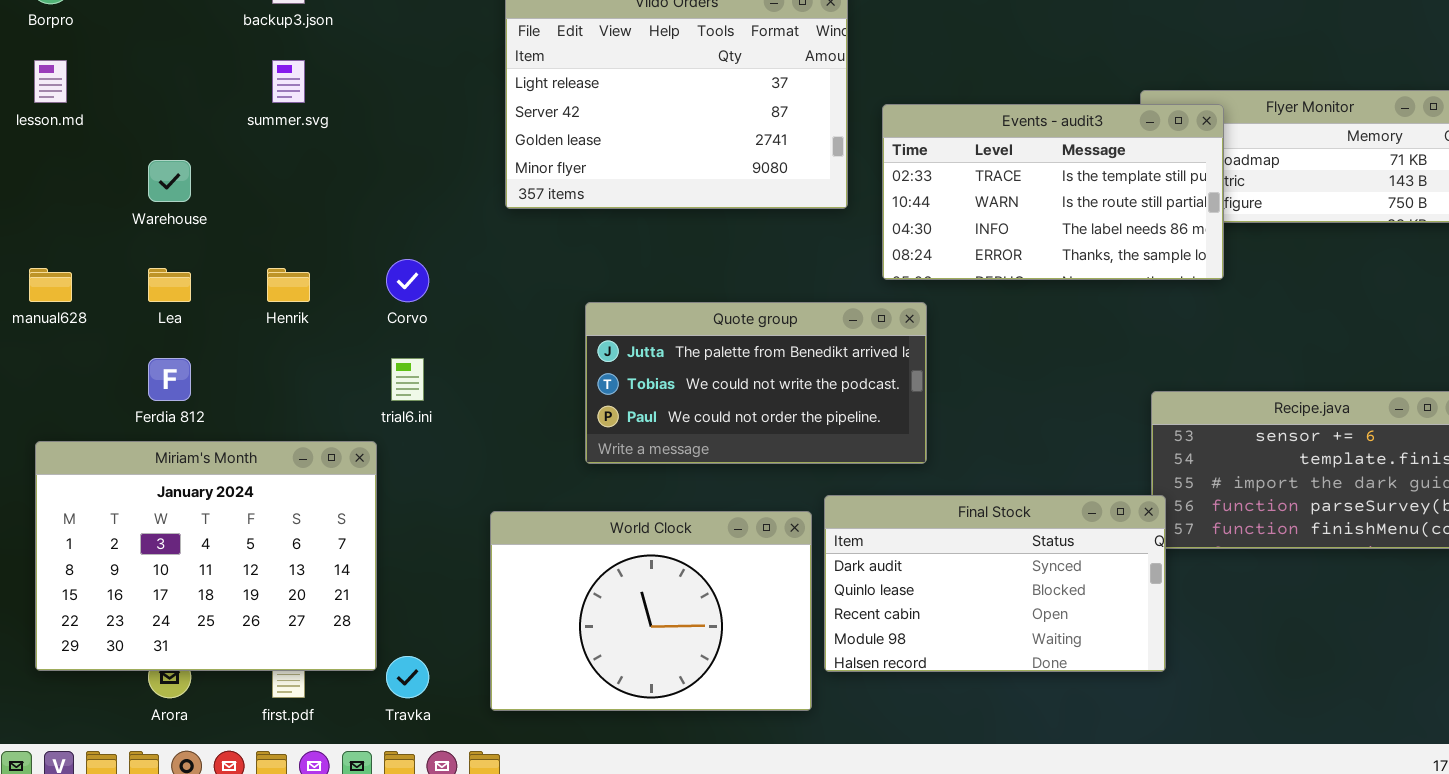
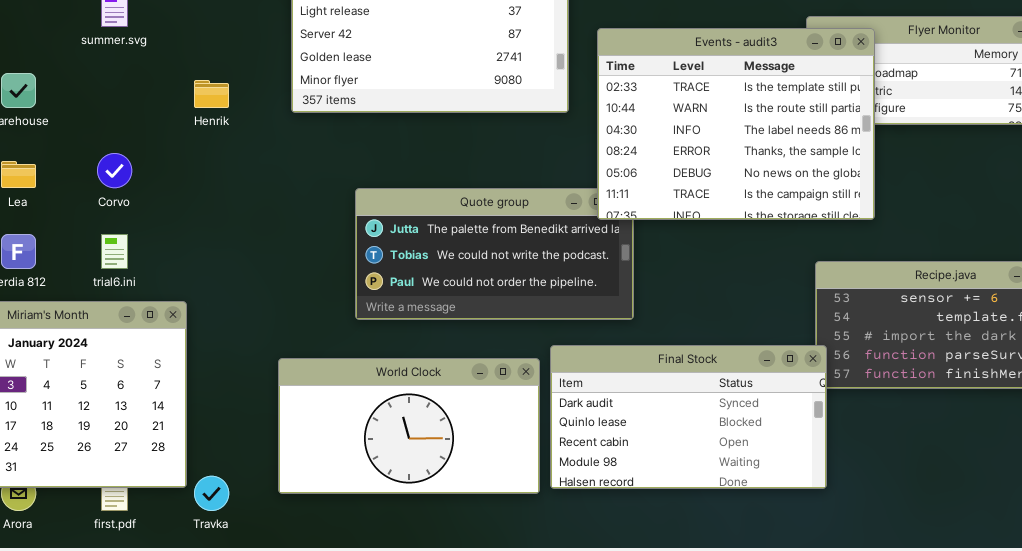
Events - audit3: [882,104,1224,280] -> [597,28,875,220], resized
Corvo: [386,259,429,302] -> [97,153,132,188], moved
Henrik: [267,268,310,302] -> [194,80,229,108], moved
trial6.ini: [391,358,424,401] -> [101,234,128,269], moved
World Clock: [490,511,812,711] -> [278,358,540,494], resized

